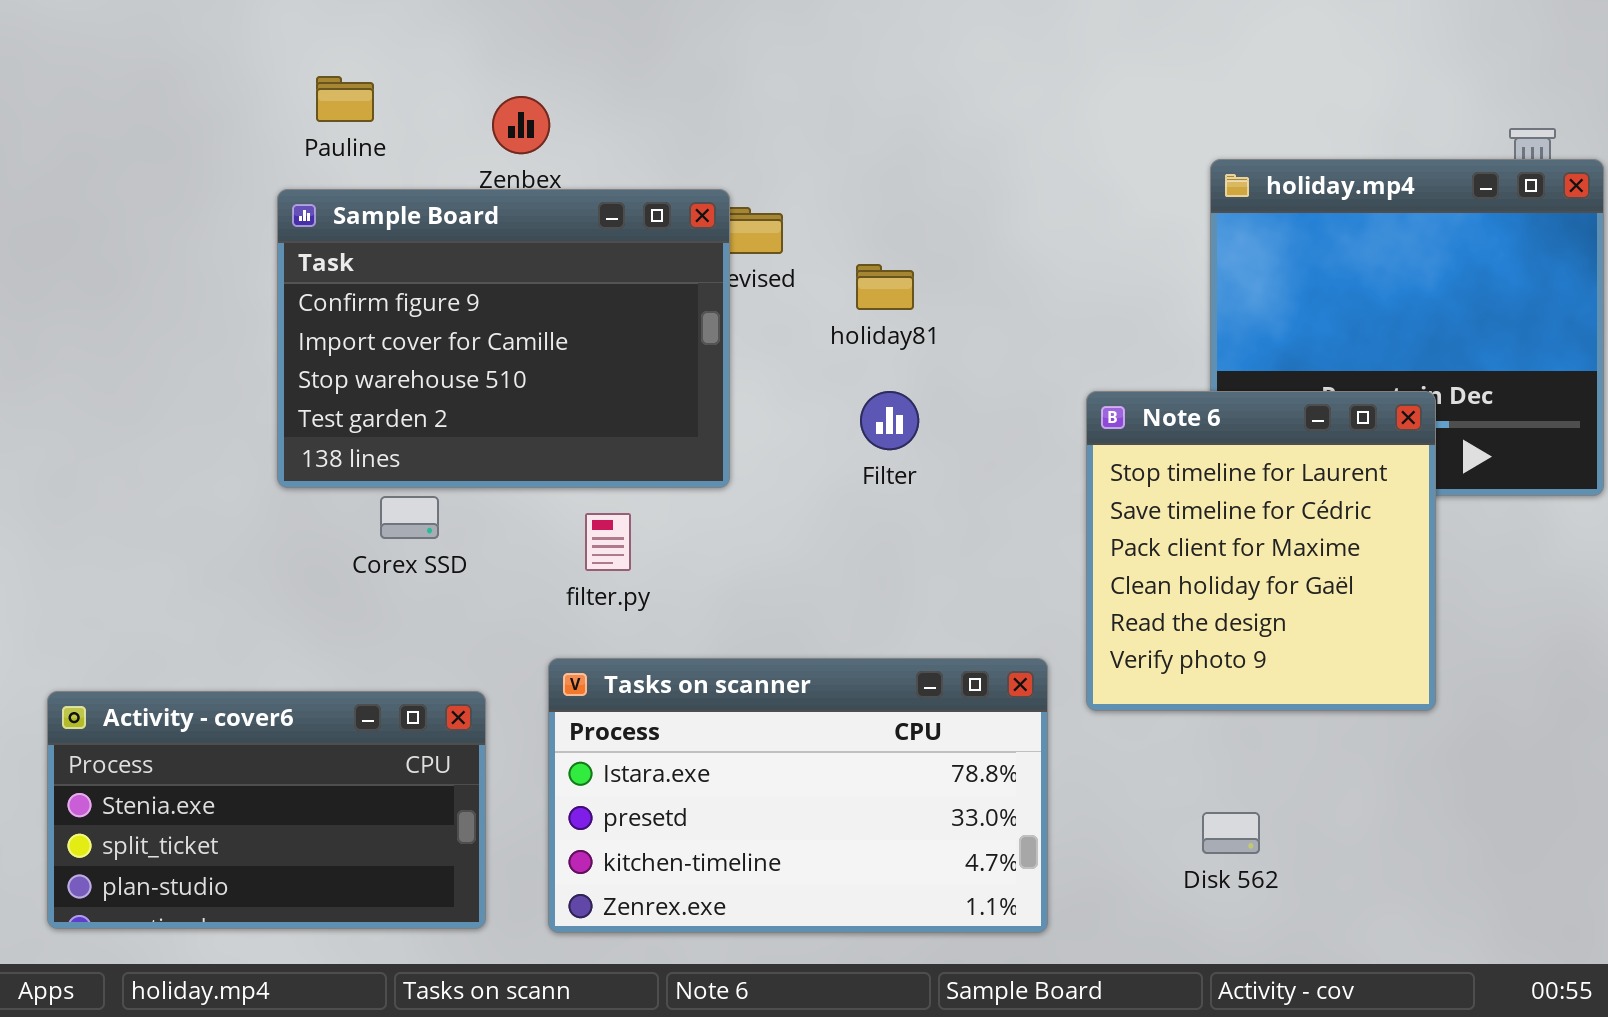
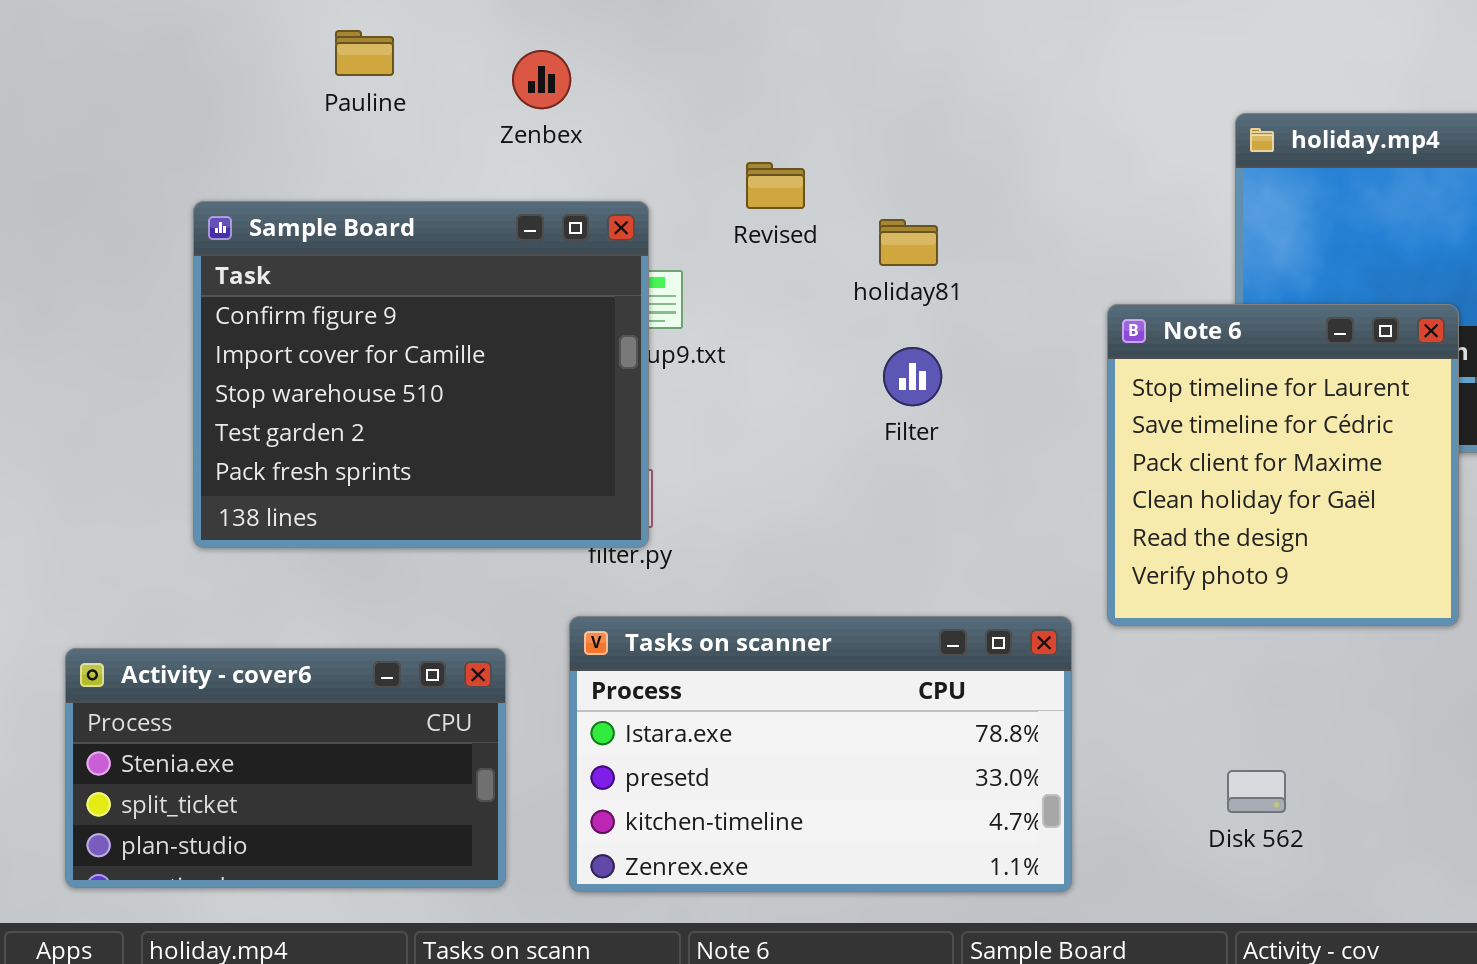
Sample Board: [277,189,730,488] -> [193,201,649,548], moved, resized
Note 6: [1086,391,1436,711] -> [1107,304,1459,626], moved

